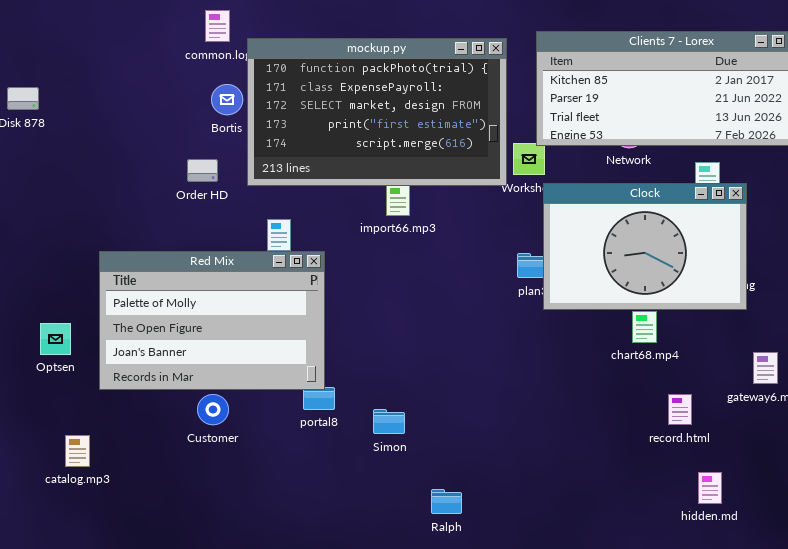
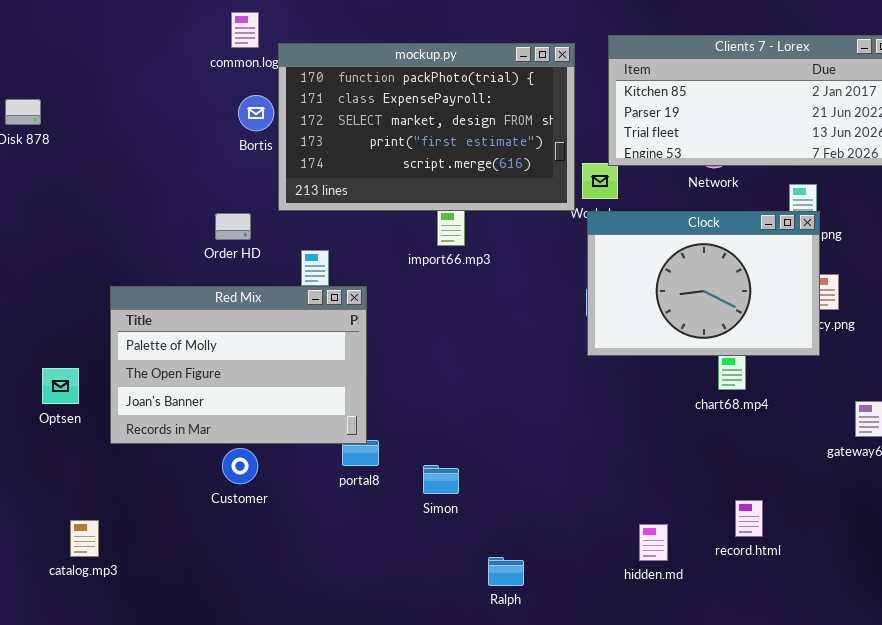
Order HD: [187,159,218,182] -> [215,213,251,240], moved
Clock: [543,183,747,310] -> [587,211,820,356], moved
record.html: [668,394,692,425] -> [735,500,763,537], moved
catalog.mp3: [65,435,90,467] -> [70,520,99,557], moved
hidden.md: [698,472,722,504] -> [639,524,668,561], moved

